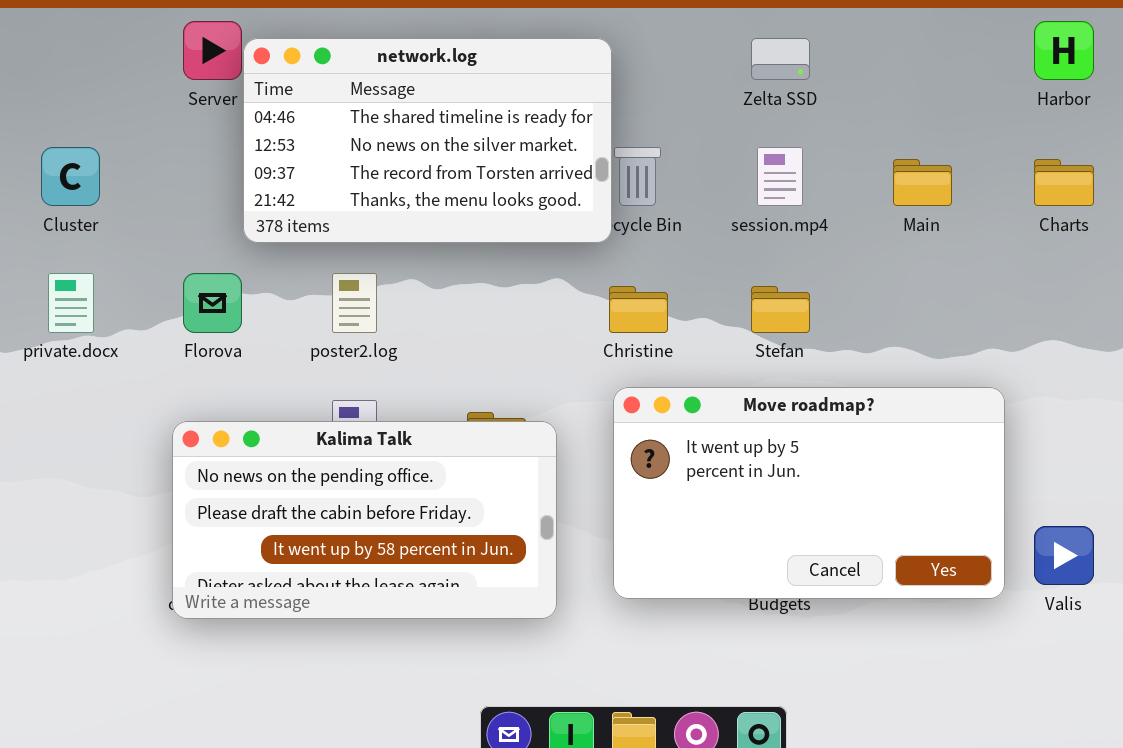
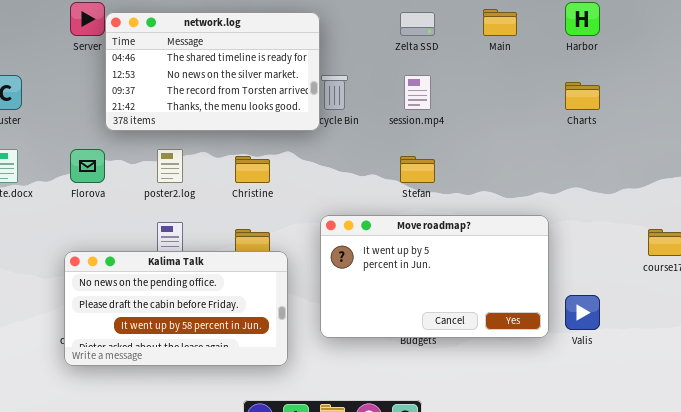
Main: [893,159,952,206] -> [483,9,517,36], moved
Christine: [609,286,668,333] -> [235,156,270,183], moved
Kalima Talk: [172,421,557,619] -> [64,251,288,366], moved

